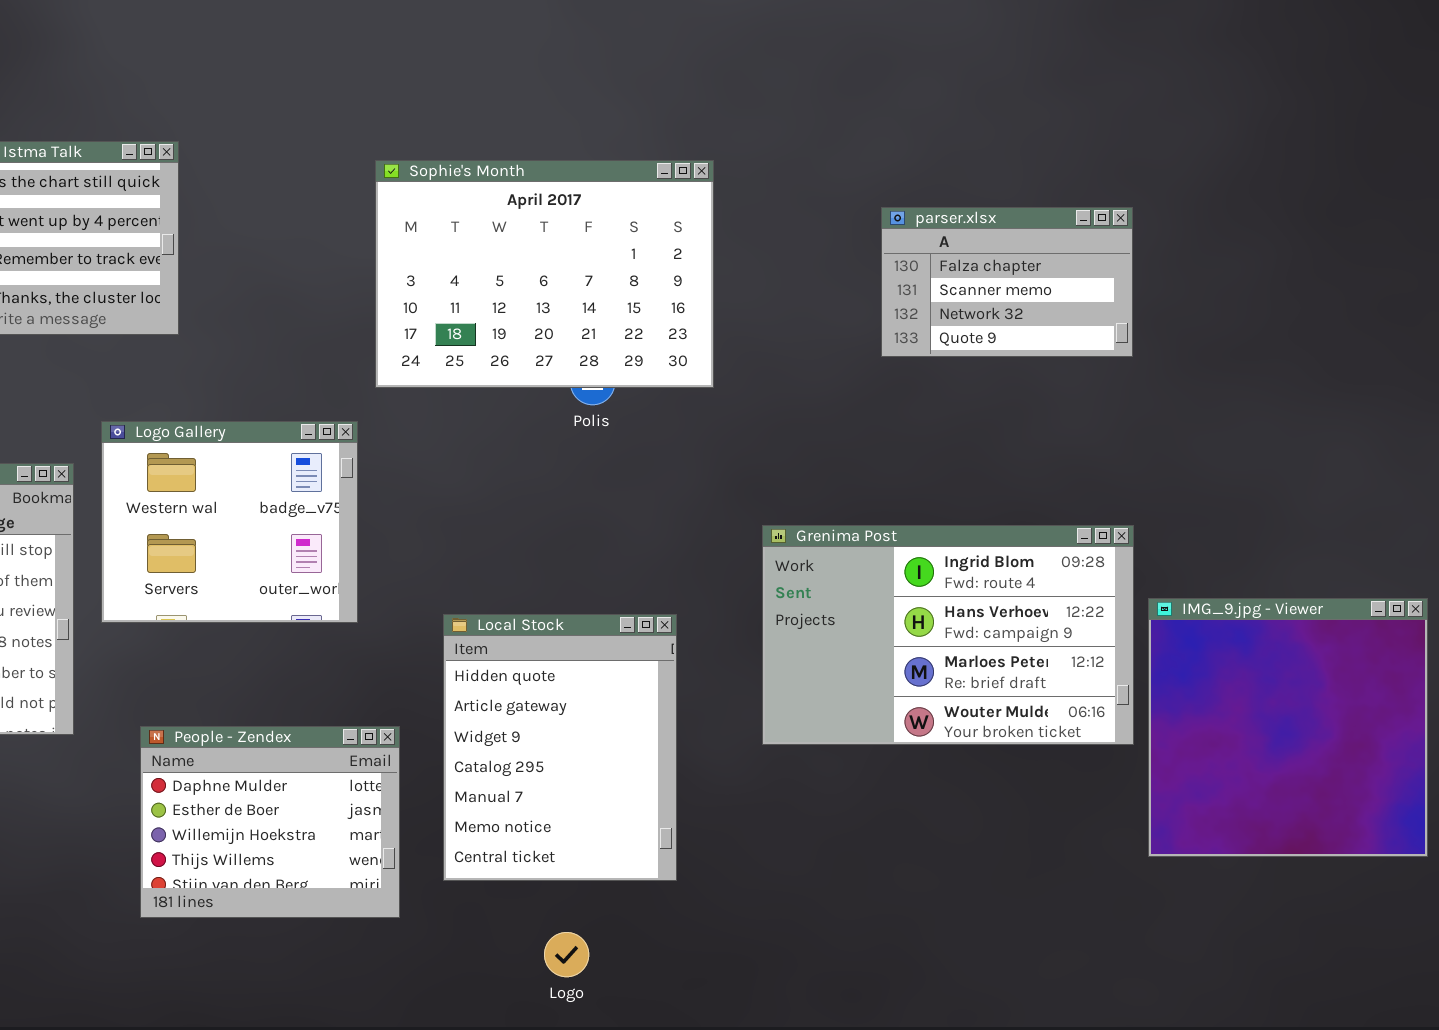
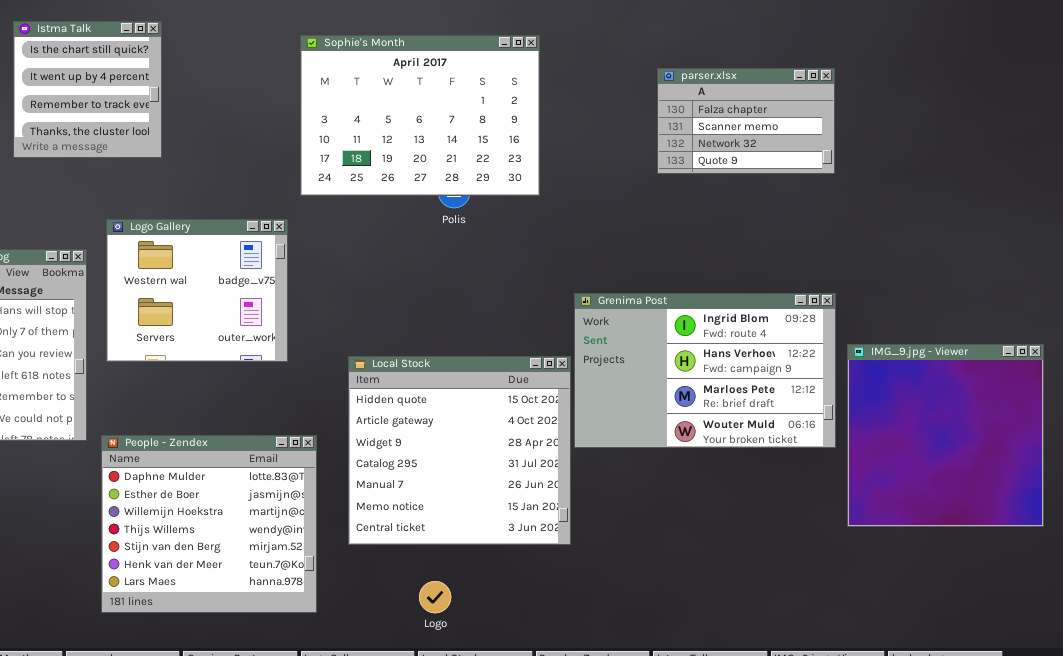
Local Stock: [443,614,677,881] -> [348,356,571,545], resized
People - Zendex: [140,726,400,918] -> [101,435,317,613], resized

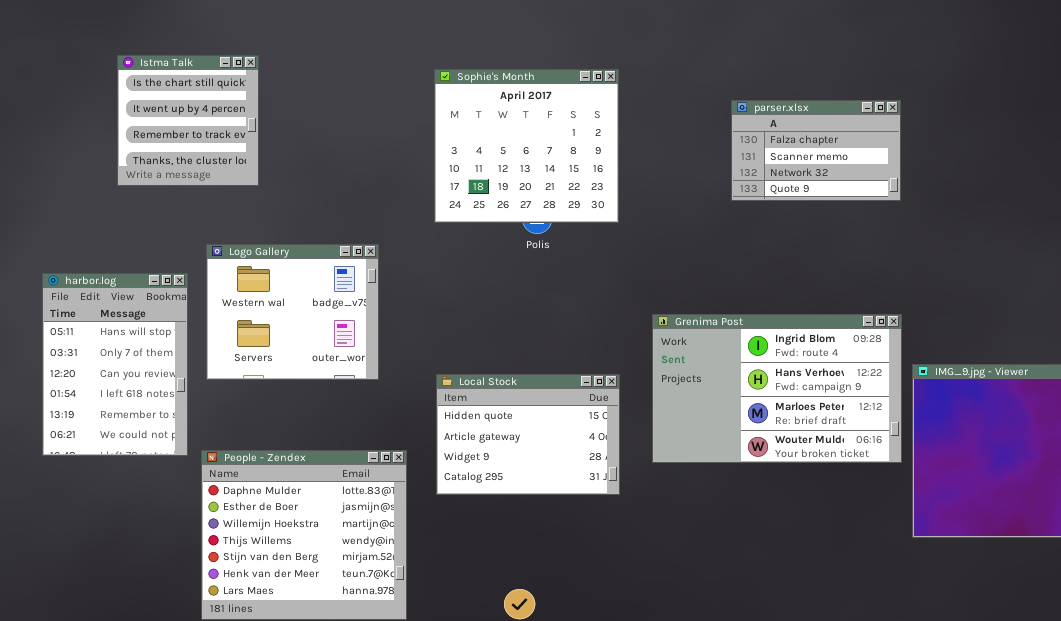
Sophie's Month: [300,35,540,196] -> [434,69,619,223], resized
Local Stock: [348,356,571,545] -> [436,374,620,495], resized

